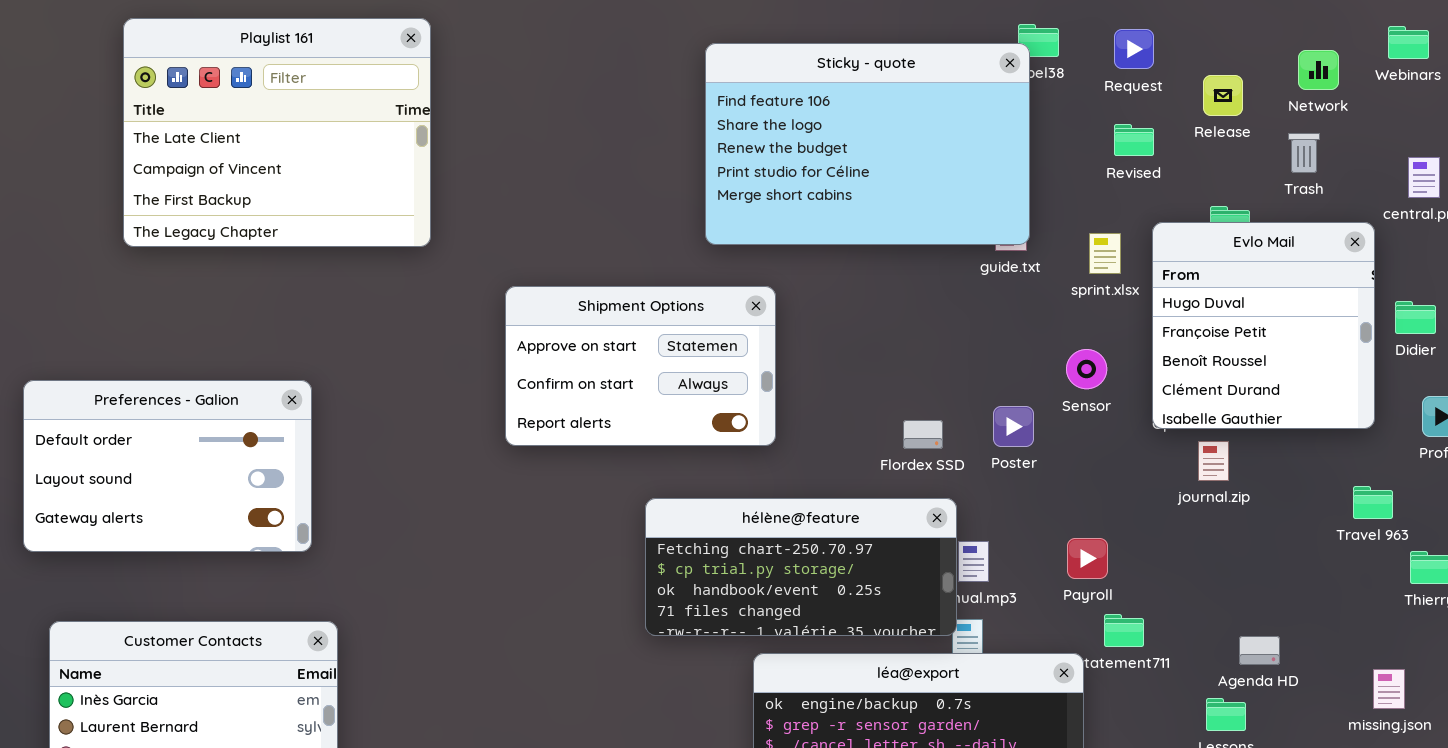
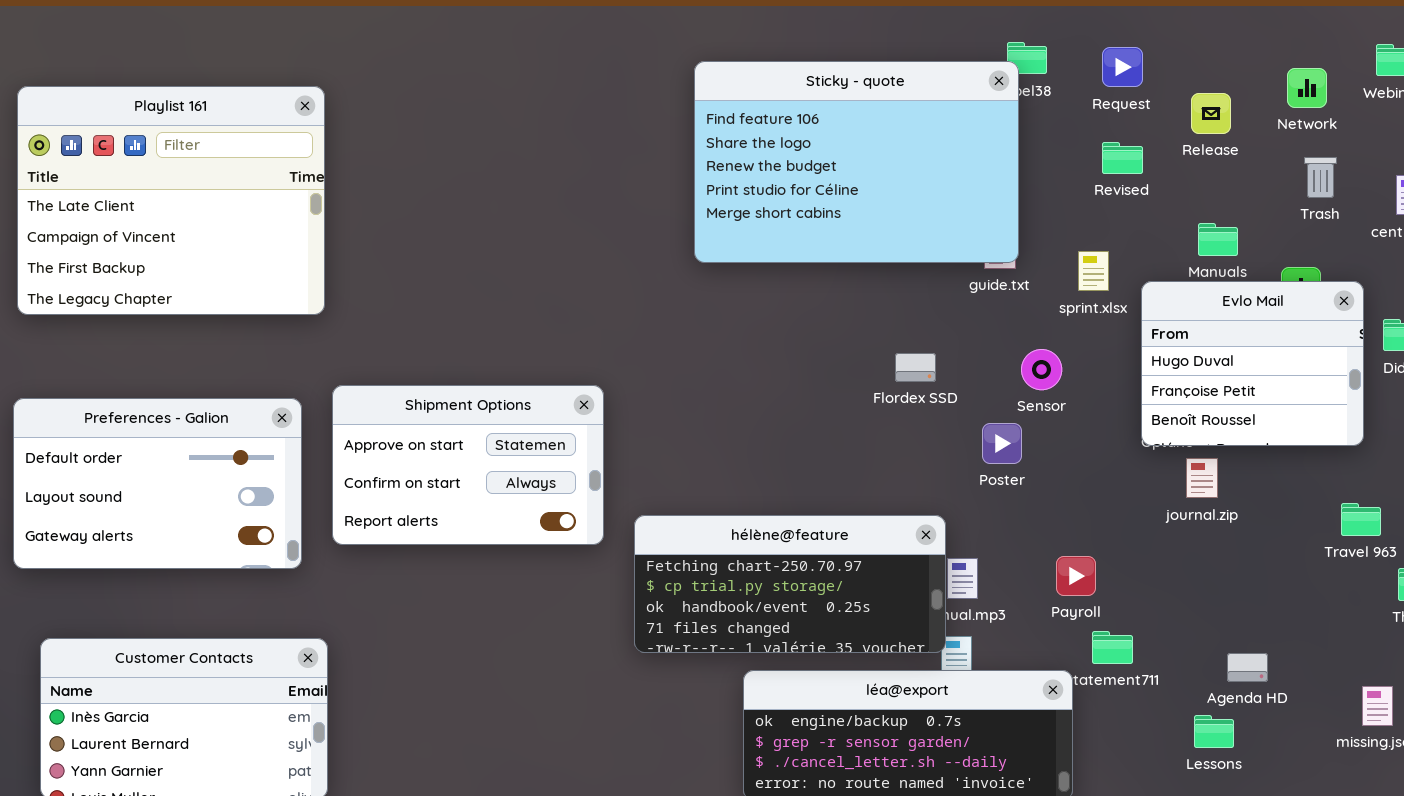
Playlist 161: [123,18,431,247] -> [17,86,325,315], moved
Trash: [1288,133,1320,173] -> [1304,157,1337,198], moved
Evlo Mail: [1152,222,1375,429] -> [1141,281,1364,446], resized
Shipment Options: [505,286,776,446] -> [332,385,604,545], moved
Sensor: [1066,349,1107,389] -> [1021,349,1062,390], moved
Flordex SSD: [903,420,943,449] -> [895,353,936,382], moved

